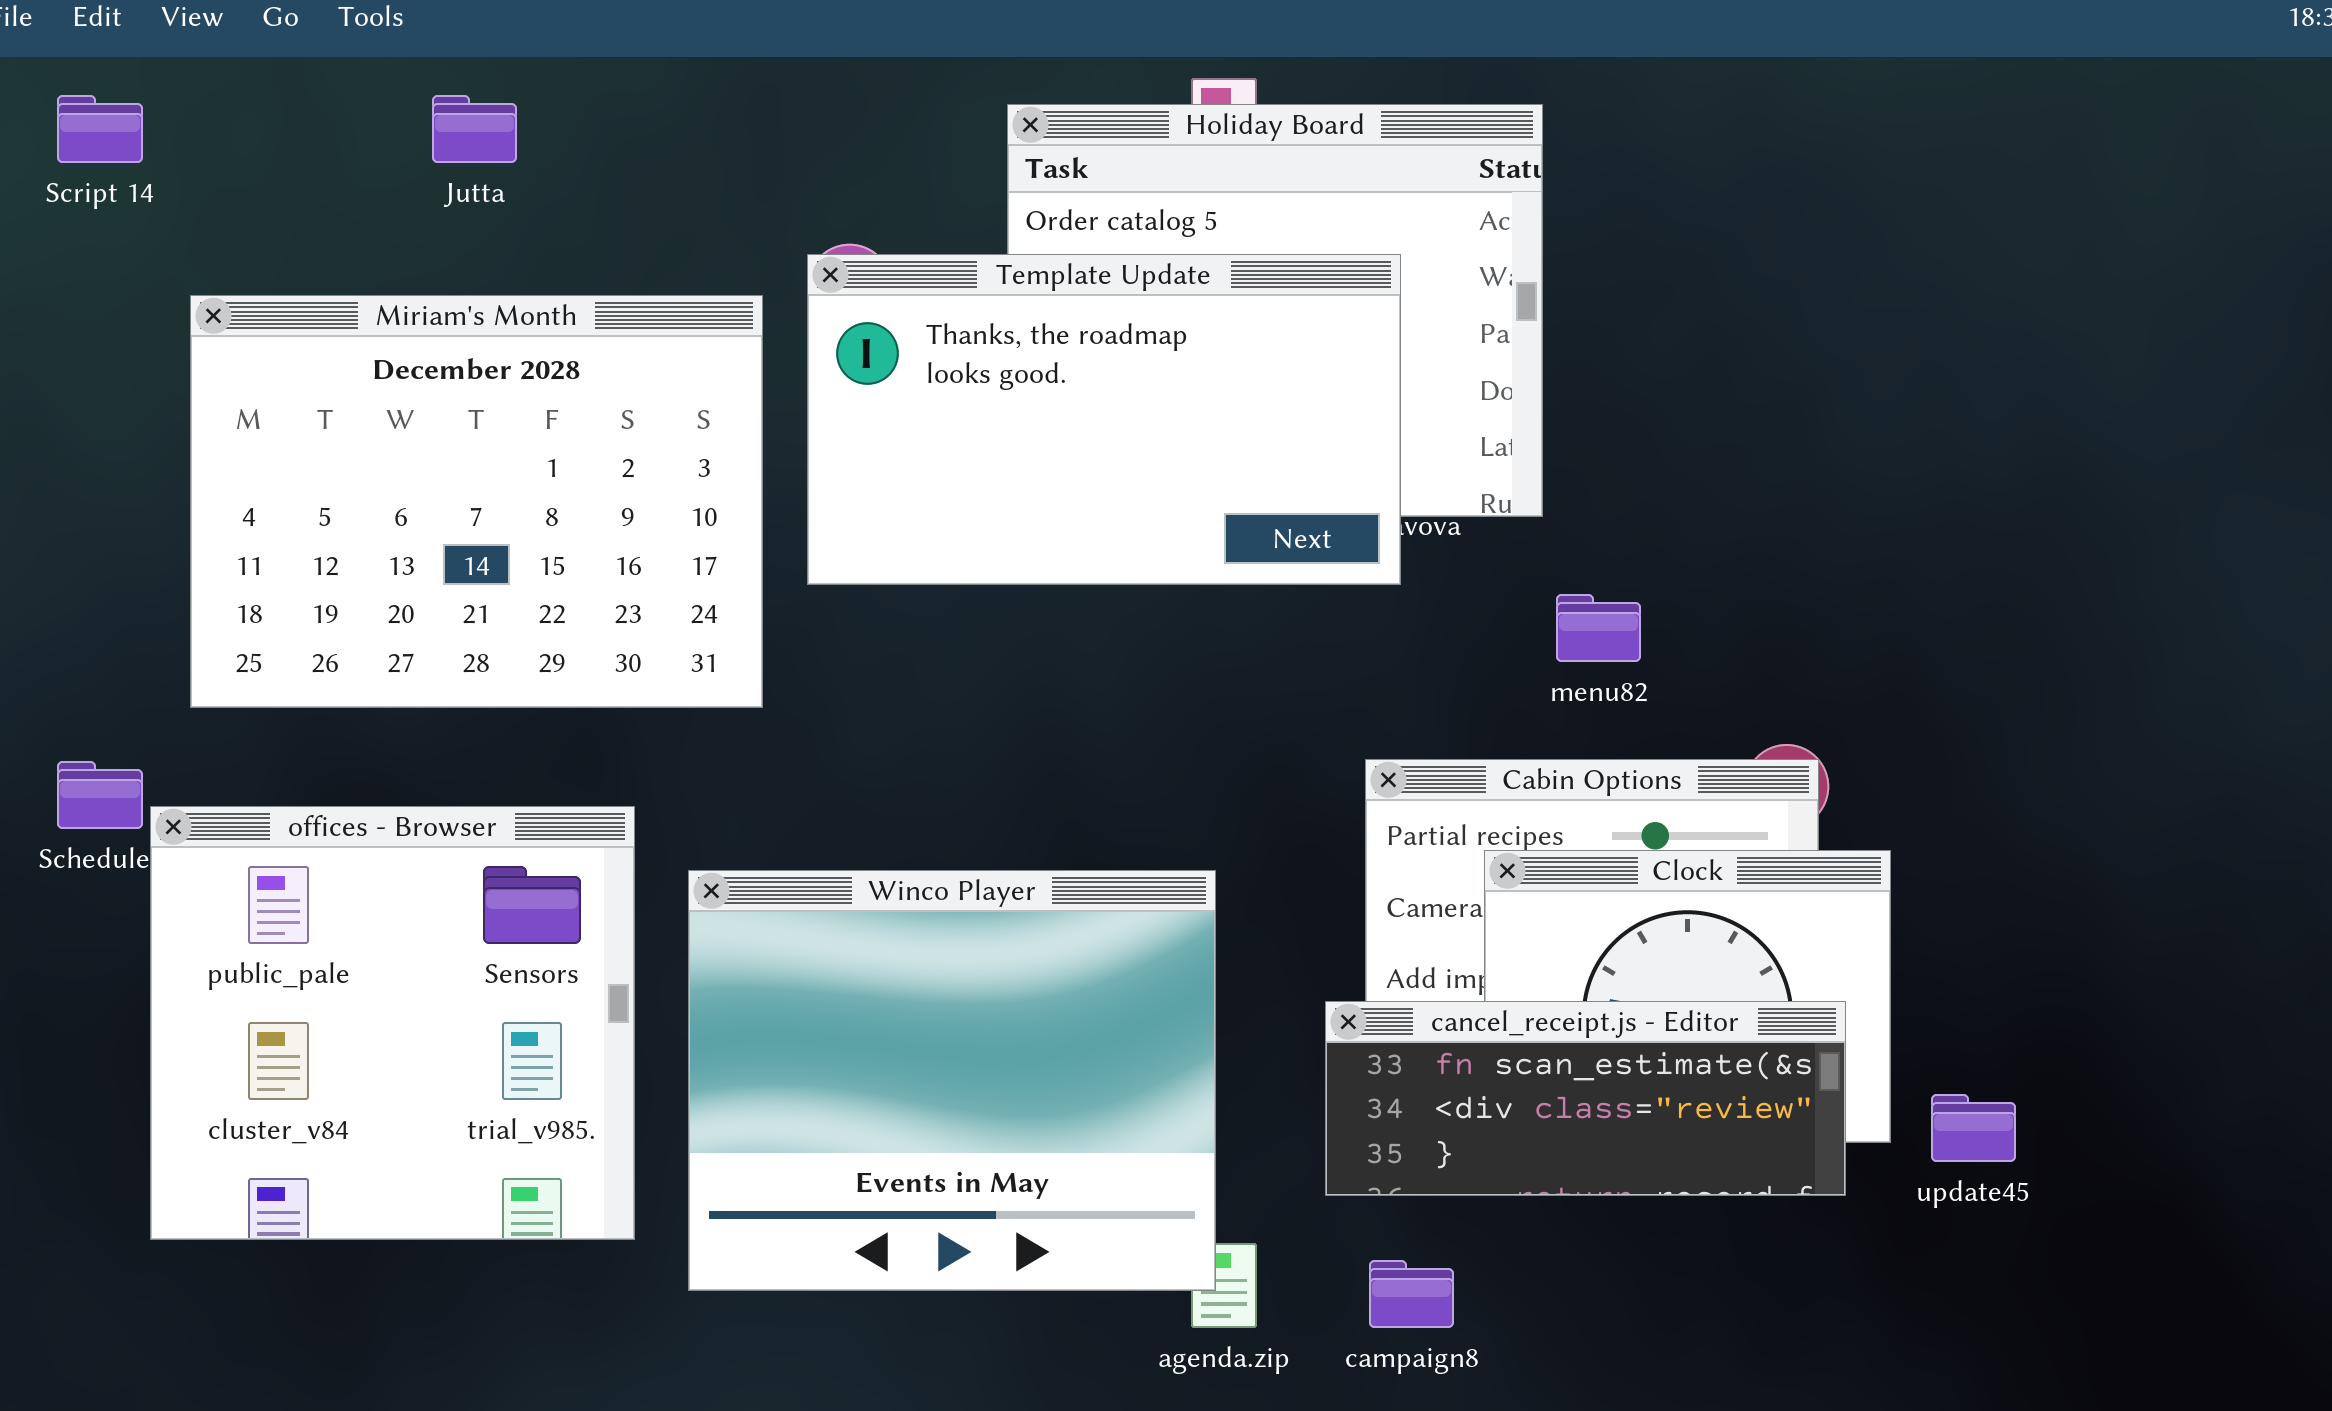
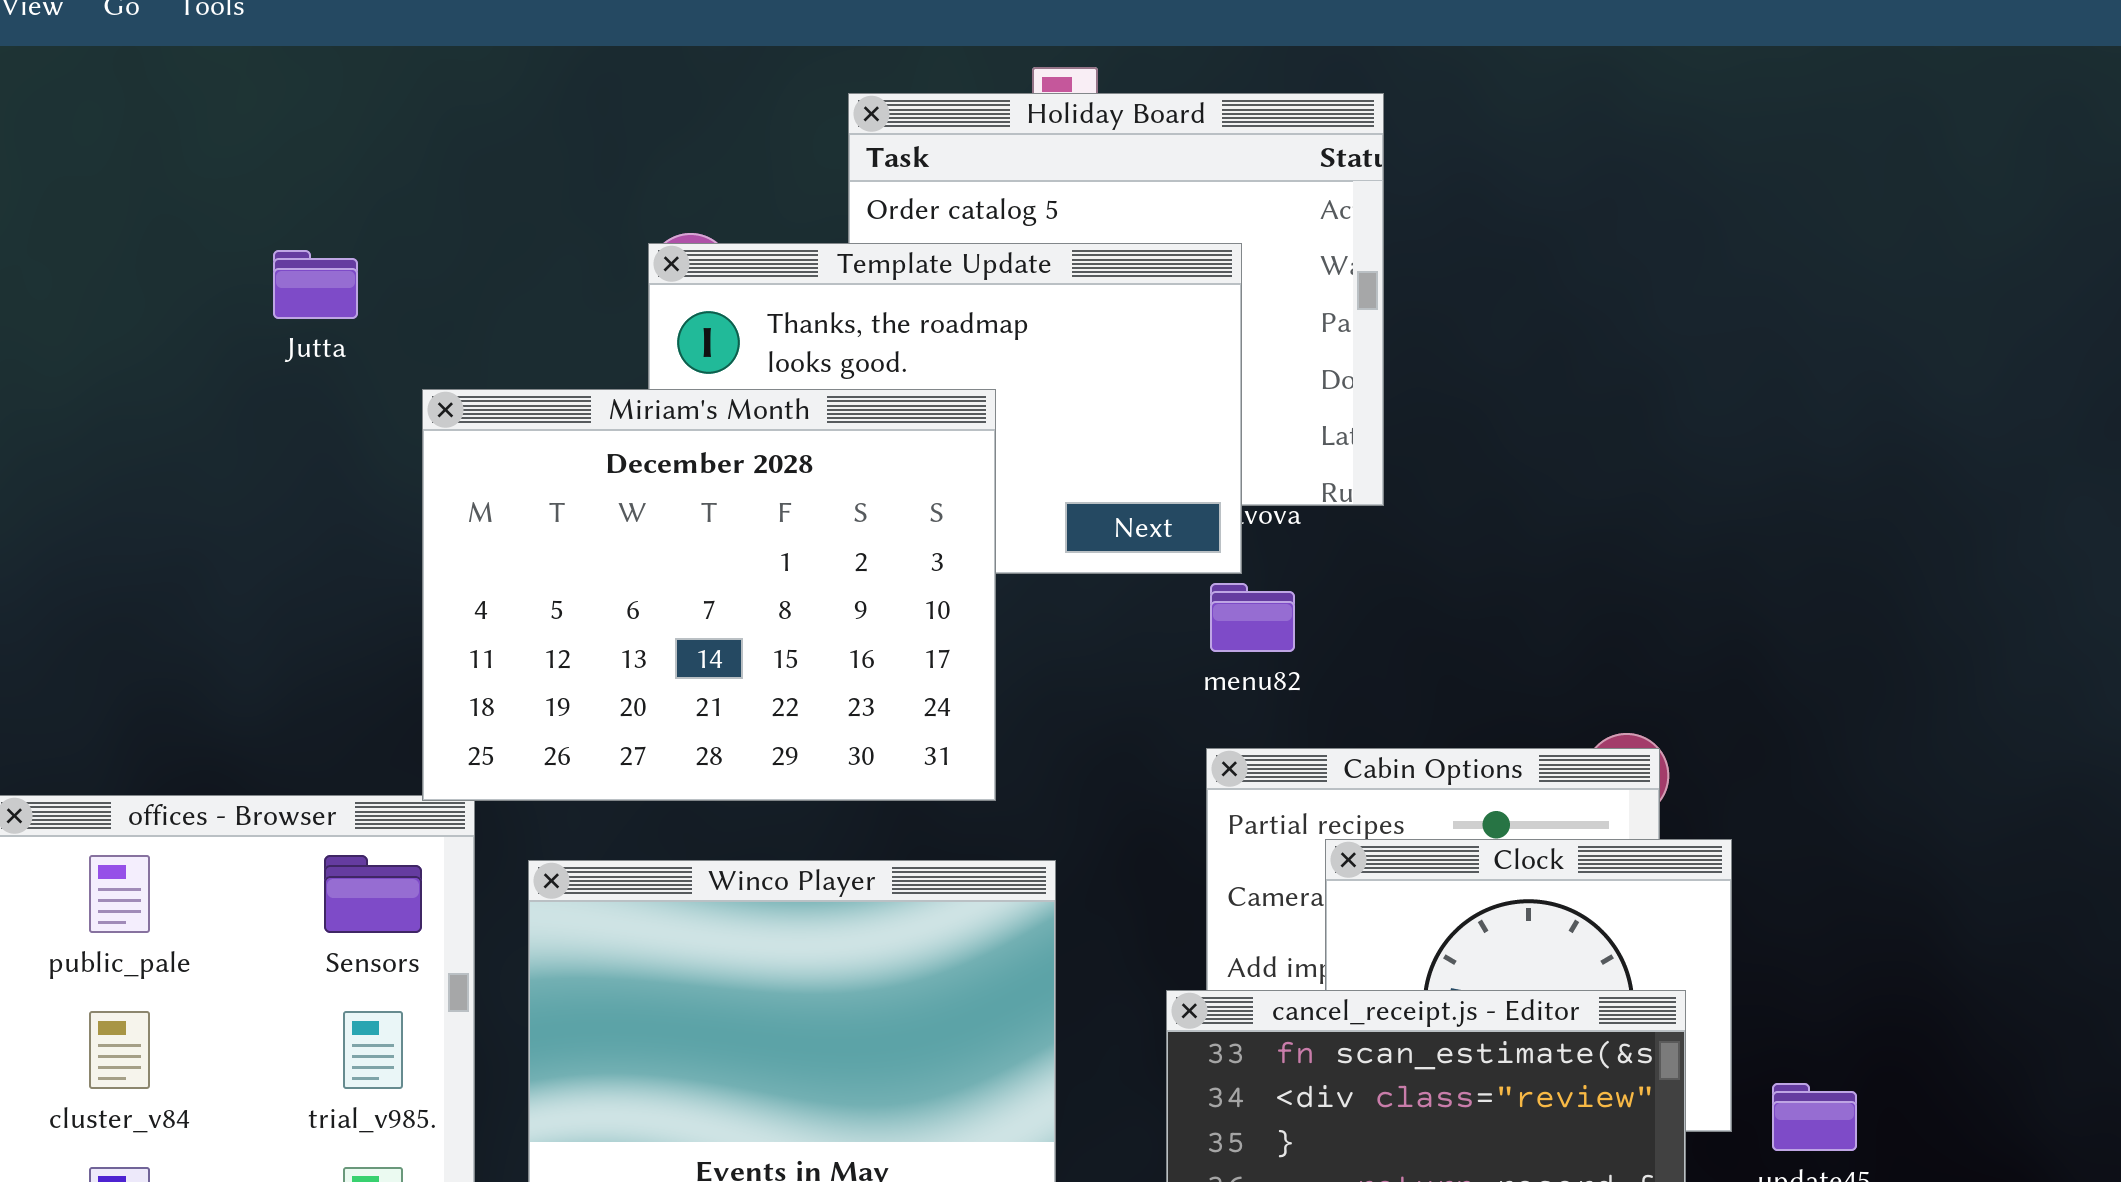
Jutta: [432,95,517,163] -> [273,250,358,319], moved
Miriam's Month: [190,295,763,708] -> [422,389,996,801], moved
menu82: [1556,594,1641,662] -> [1210,583,1295,652], moved

